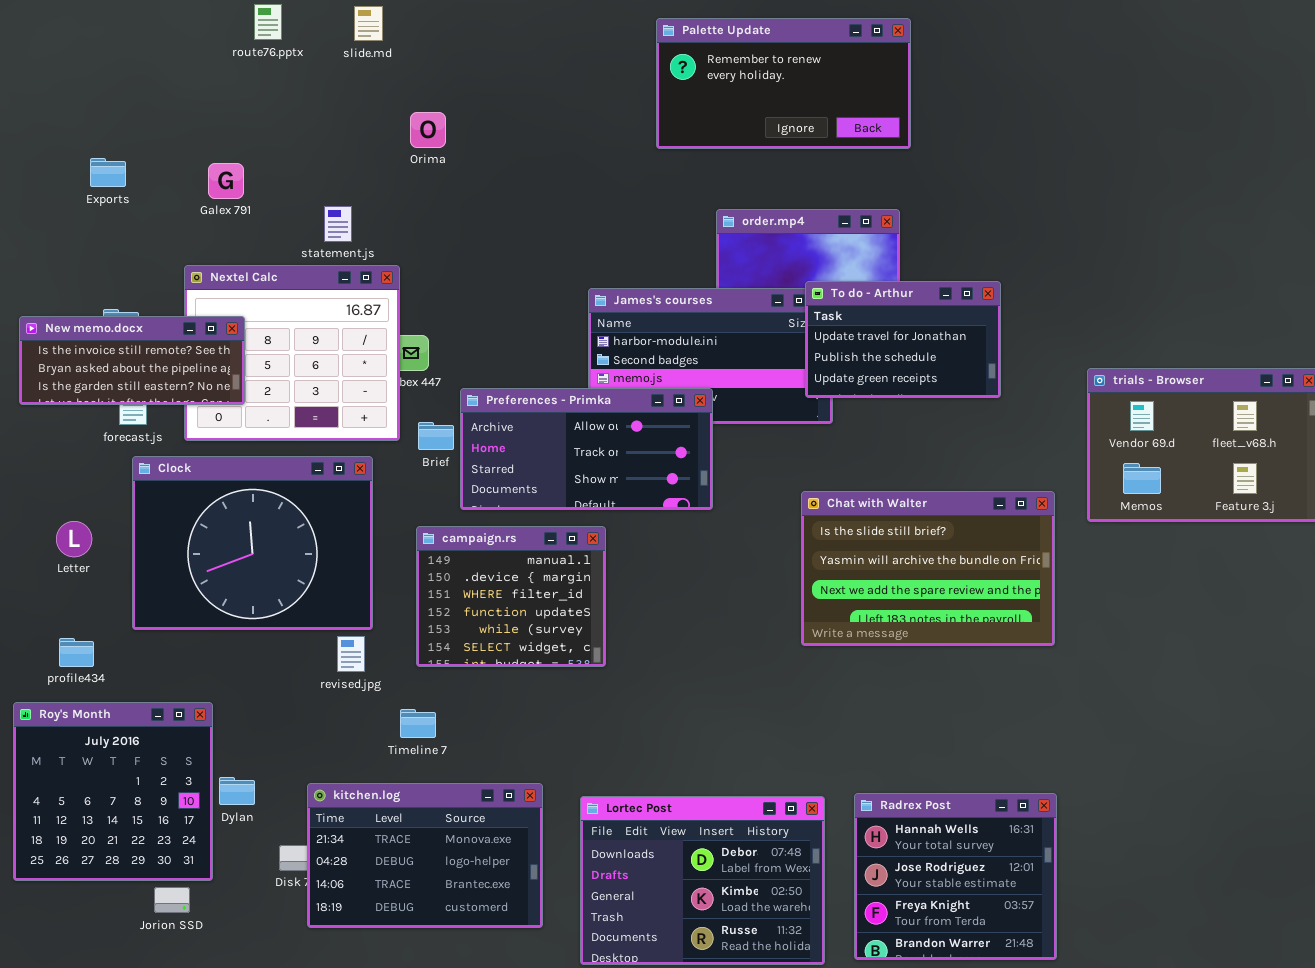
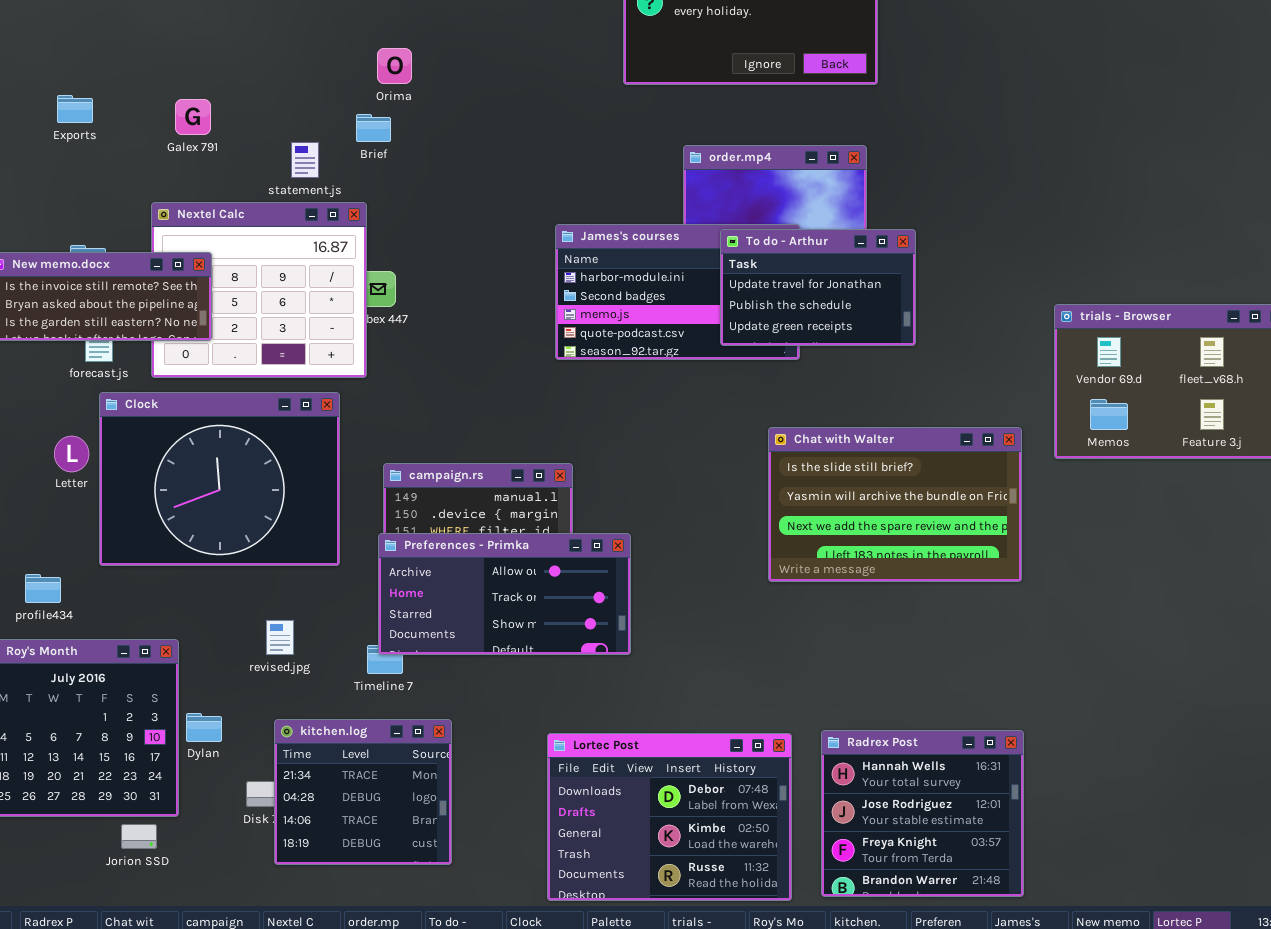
To do - Arthur: [805,281,1001,398] -> [720,229,916,346], moved
Preferences - Primka: [460,388,713,510] -> [378,533,631,655], moved
Brief: [418,422,454,450] -> [356,114,391,142], moved
Letter: [56,521,92,557] -> [54,436,89,472], moved
revised.jpg: [337,636,365,672] -> [266,620,294,655], moved
kitchen.log: [307,783,543,928] -> [274,719,452,865], resized

